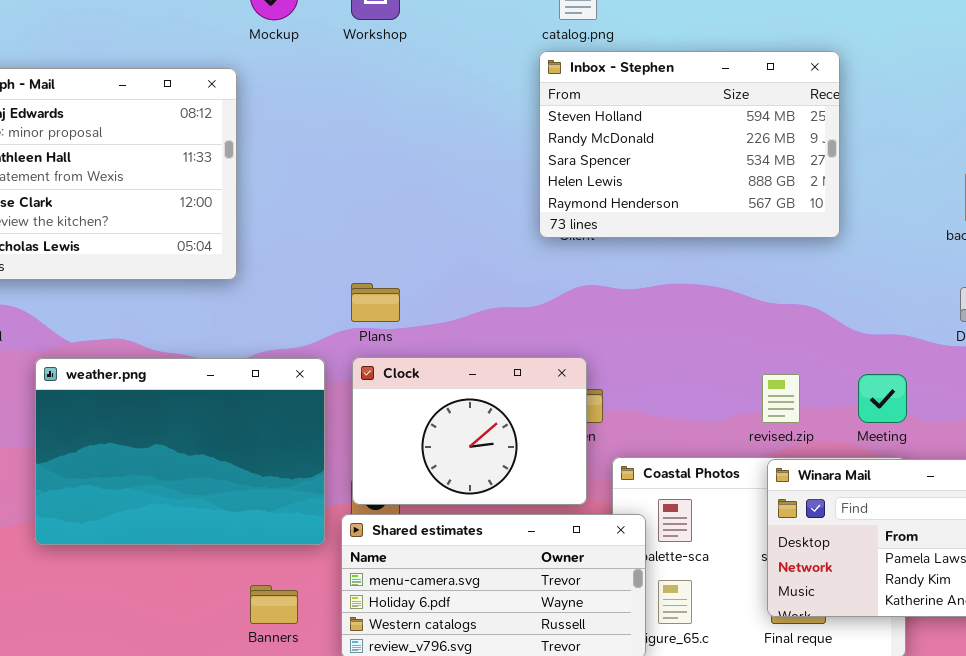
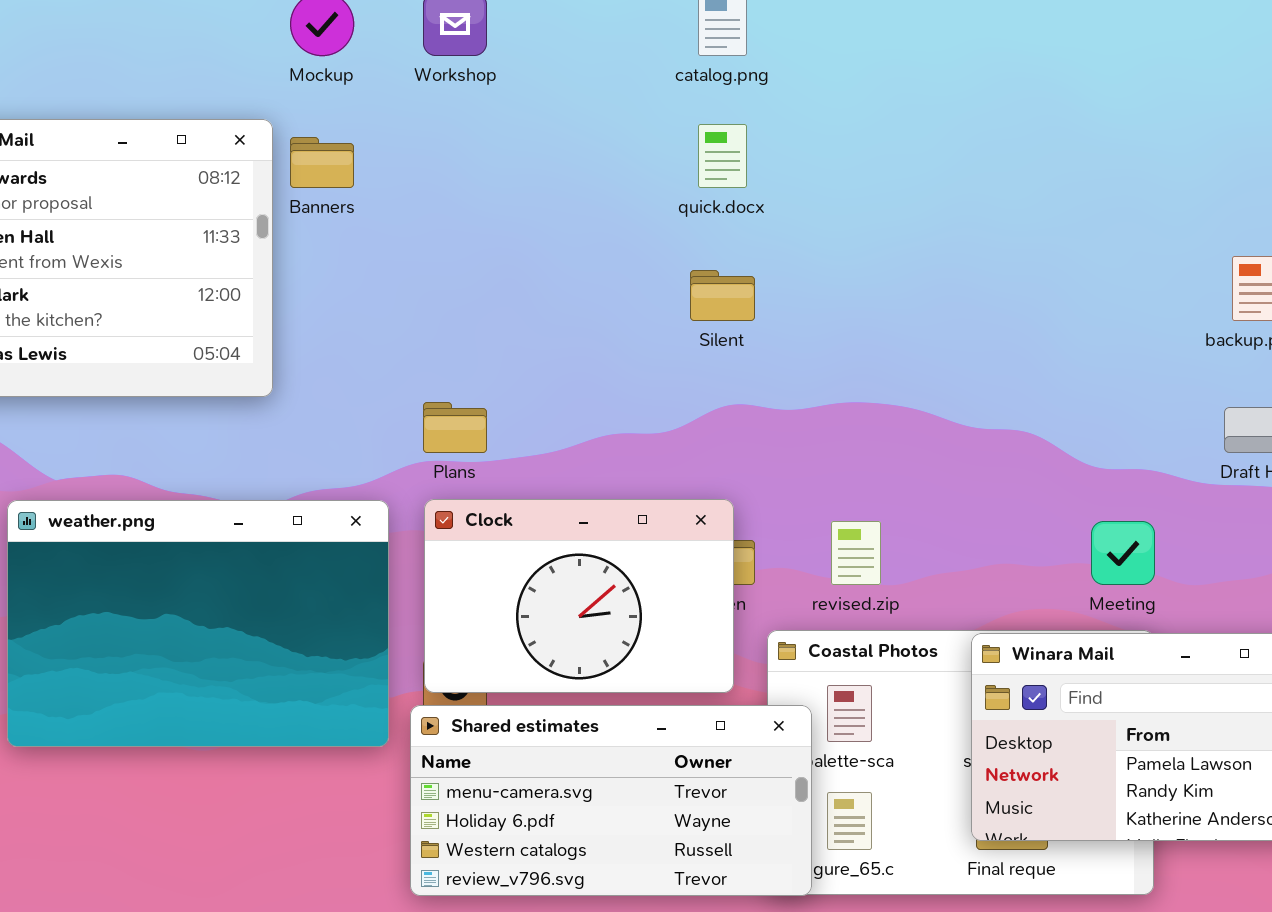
Inbox - Stephen: [539,51,840,238] -> none, closed
revised.zip: [762,374,800,423] -> [831,521,881,585], moved
Banners: [250,585,298,624] -> [290,137,354,188], moved

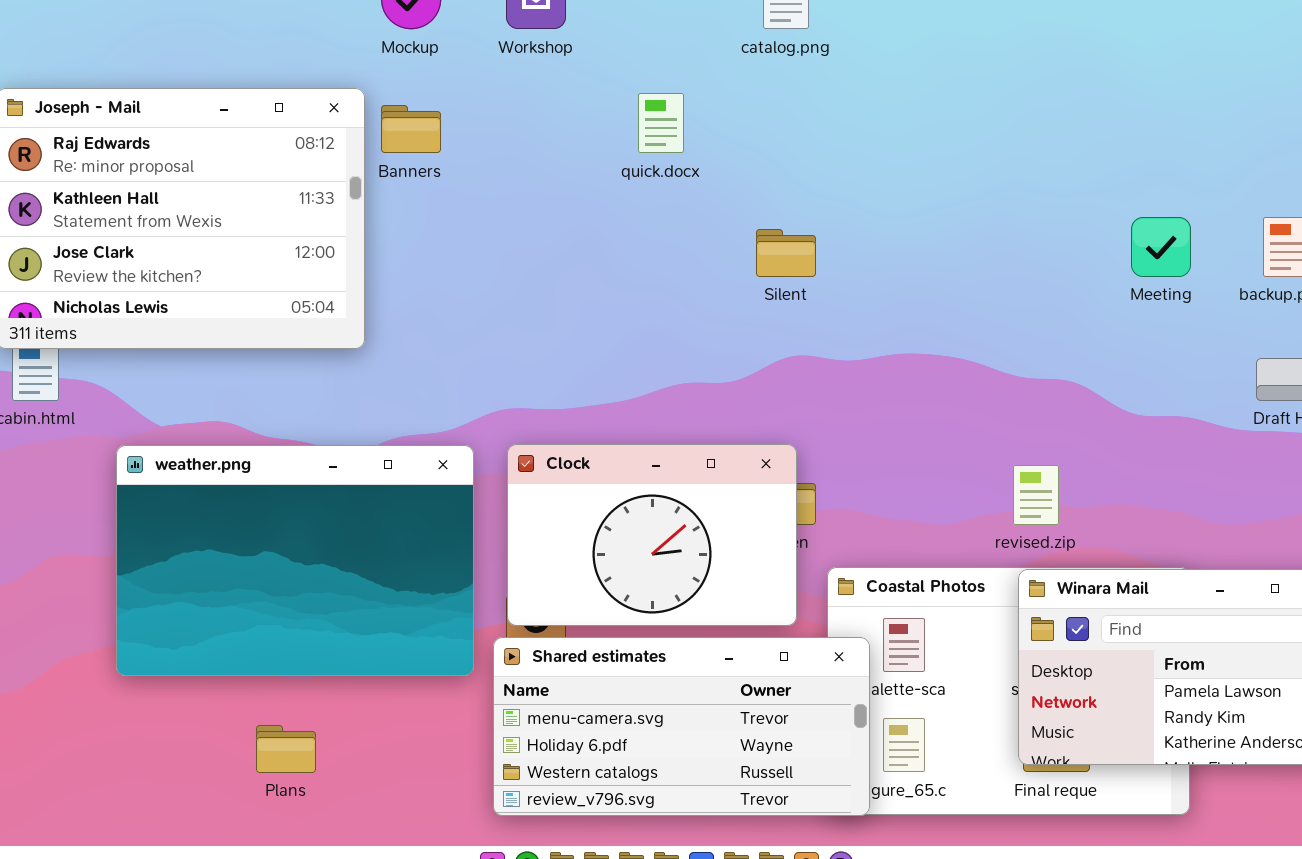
quick.docx: [698,124,747,188] -> [638,93,684,153], moved
Plans: [423,402,487,453] -> [256,725,316,773], moved
revised.zip: [831,521,881,585] -> [1013,465,1059,525], moved
Meeting: [1091,521,1155,585] -> [1131,217,1191,277], moved

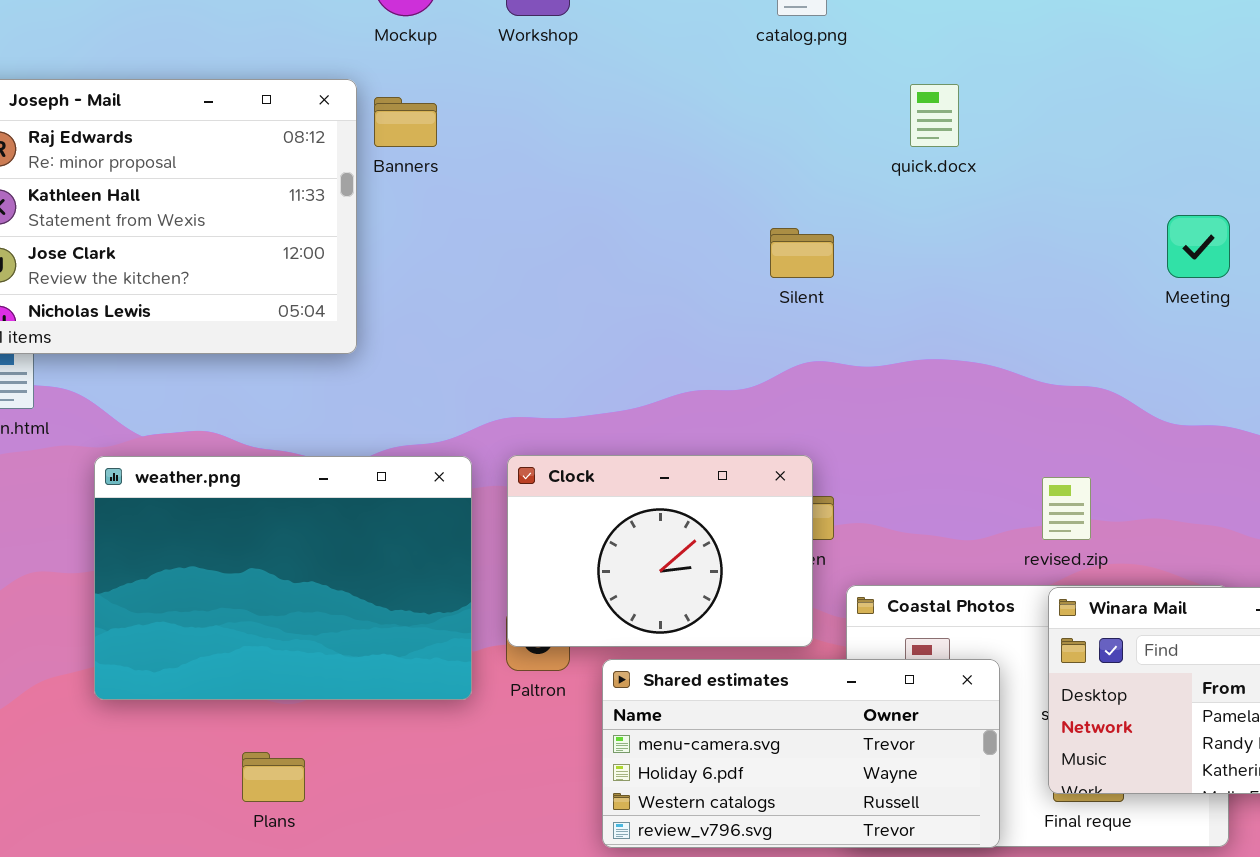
quick.docx: [638,93,684,153] -> [910,84,959,147], moved
Shared estimates: [493,637,870,816] -> [602,659,1000,848], moved

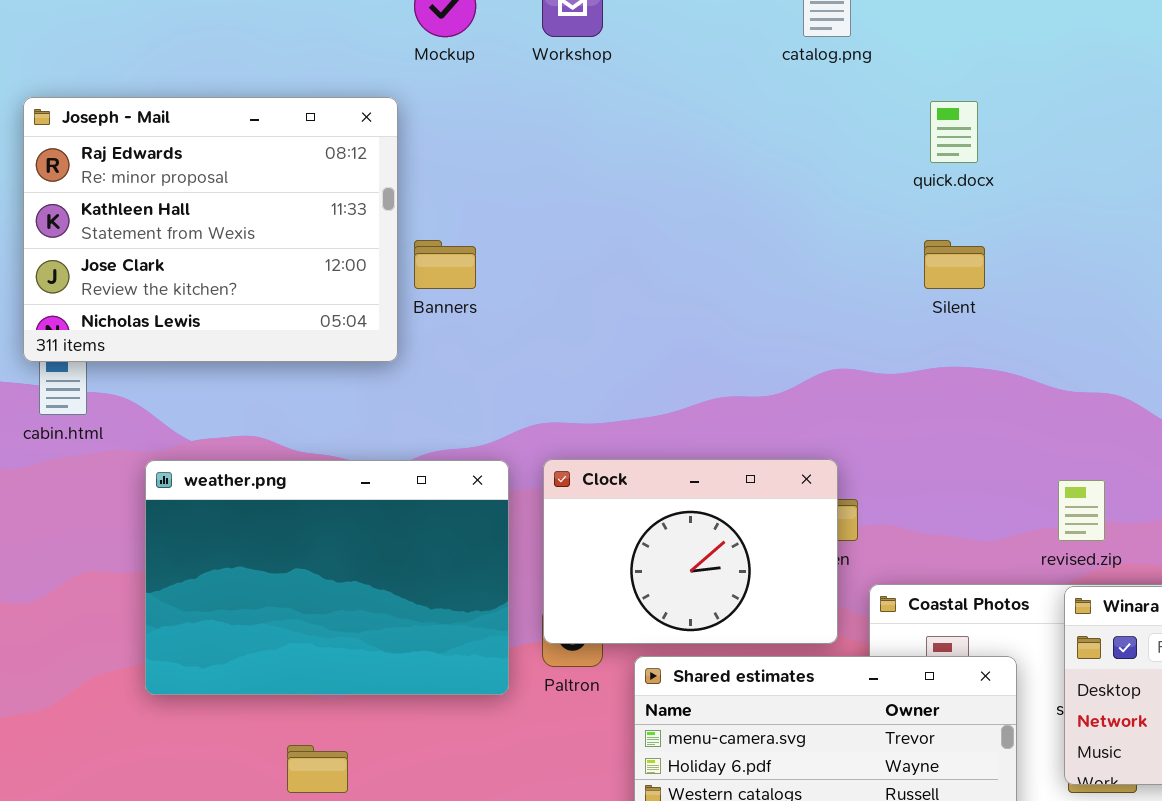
Banners: [374,97,437,147] -> [414,240,476,289], moved
Silent: [770,228,834,278] -> [924,240,985,289], moved

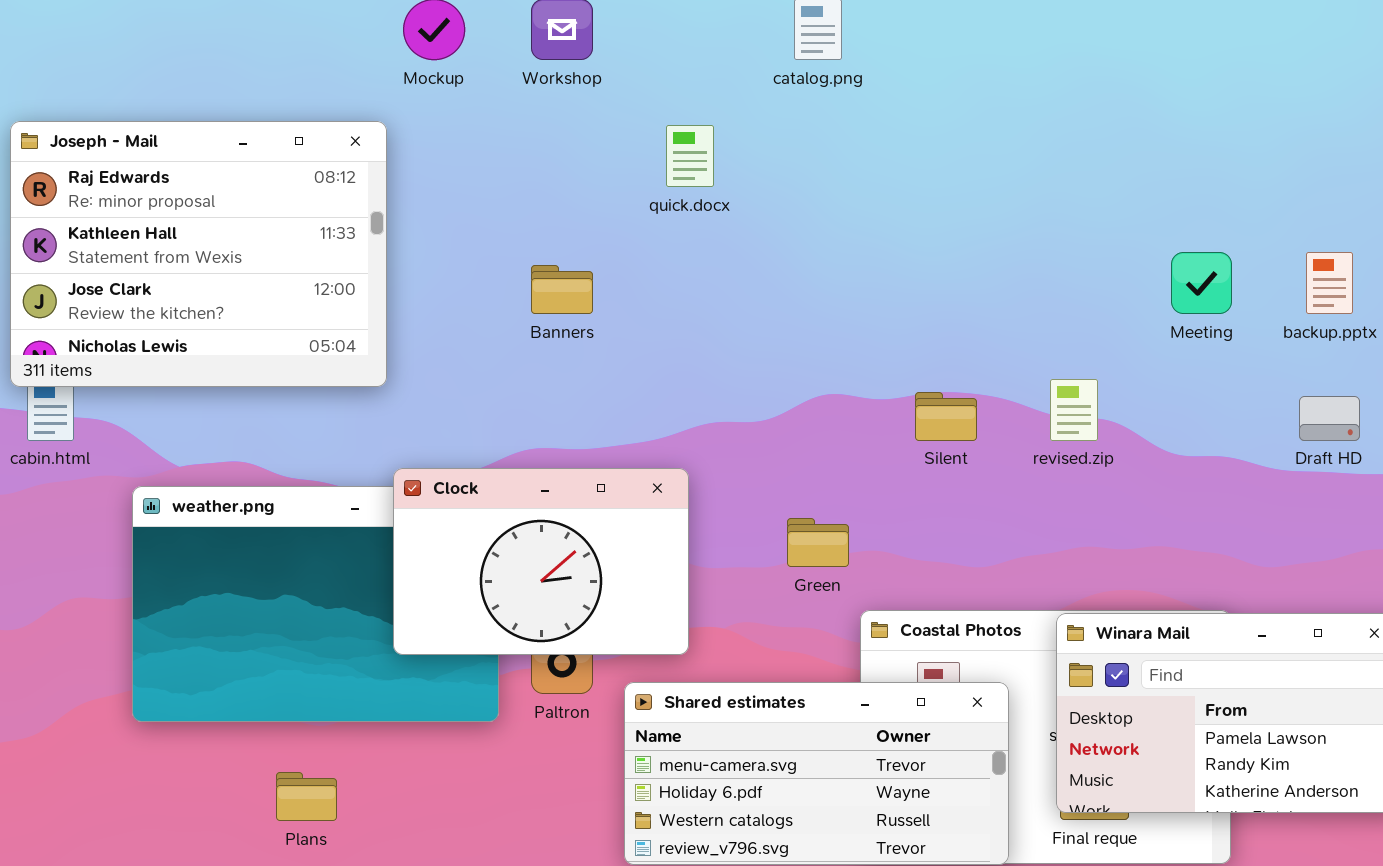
quick.docx: [930,101,978,163] -> [666,125,714,187], moved
Banners: [414,240,476,289] -> [531,265,593,314], moved
Silent: [924,240,985,289] -> [915,392,977,441], moved
Clock: [543,459,838,644] -> [393,468,689,655], moved
revised.zip: [1058,480,1105,541] -> [1050,379,1098,441], moved

